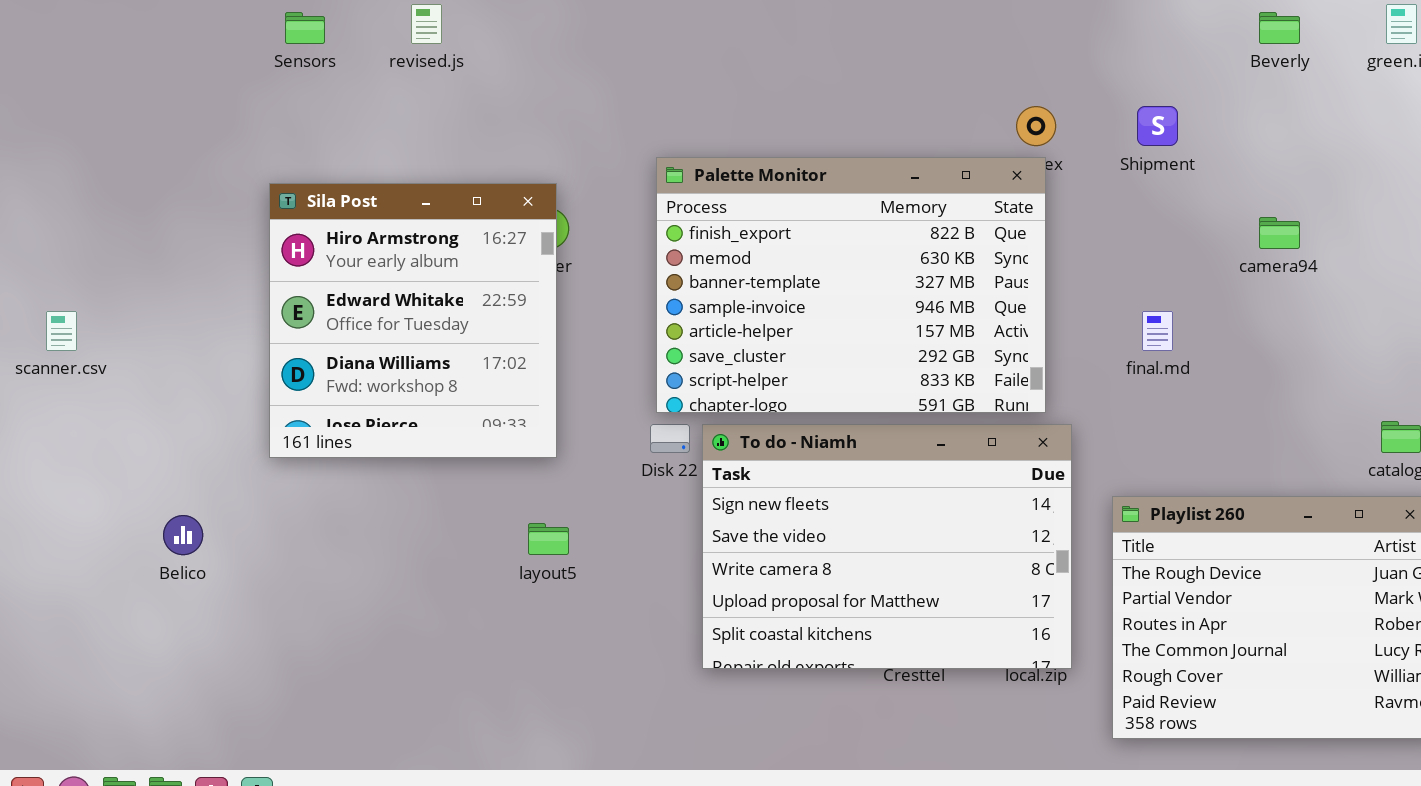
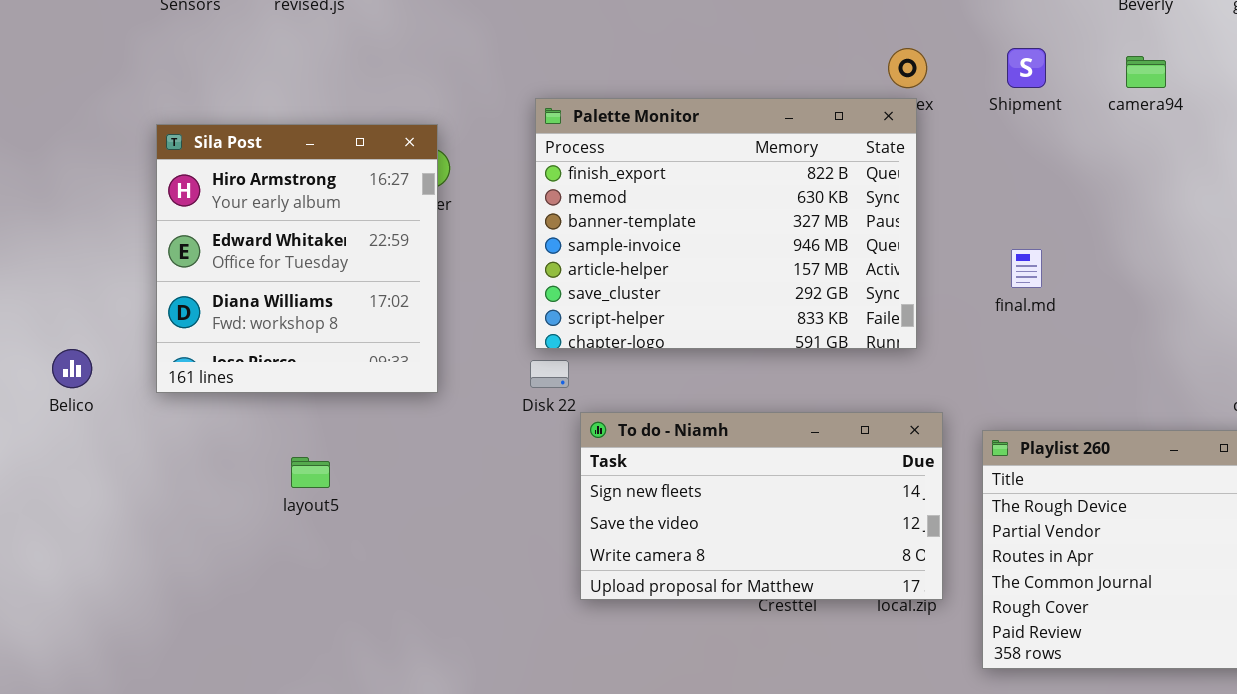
camera94: [1259,217,1300,249] -> [1126,56,1166,88], moved
To do - Niamh: [702,424,1072,669] -> [580,412,943,600], resized
Belico: [163,515,203,555] -> [52,349,92,388], moved
layout5: [528,523,569,555] -> [291,457,330,488], moved

